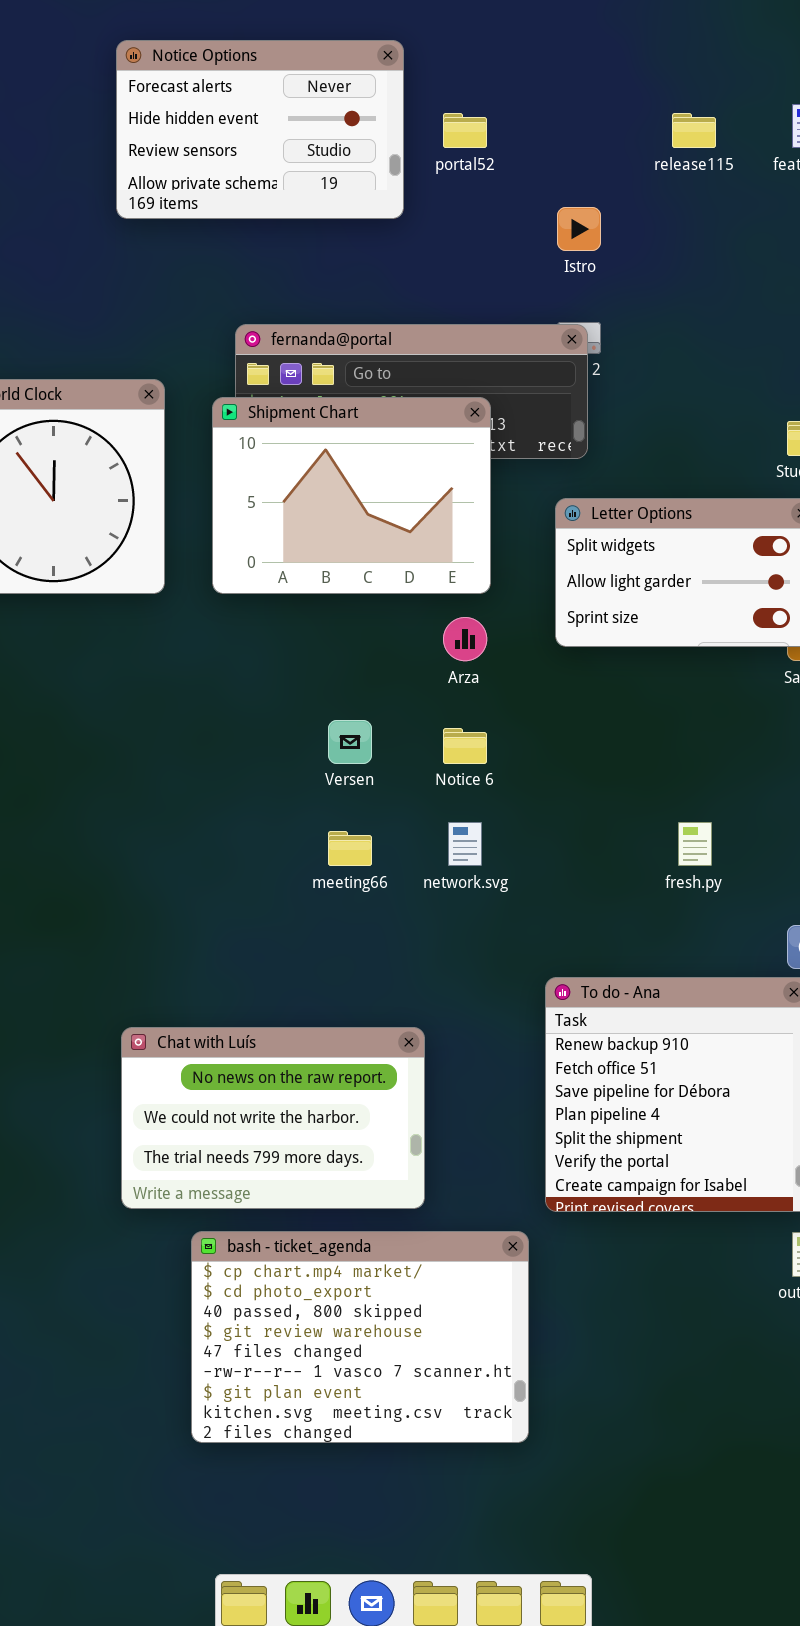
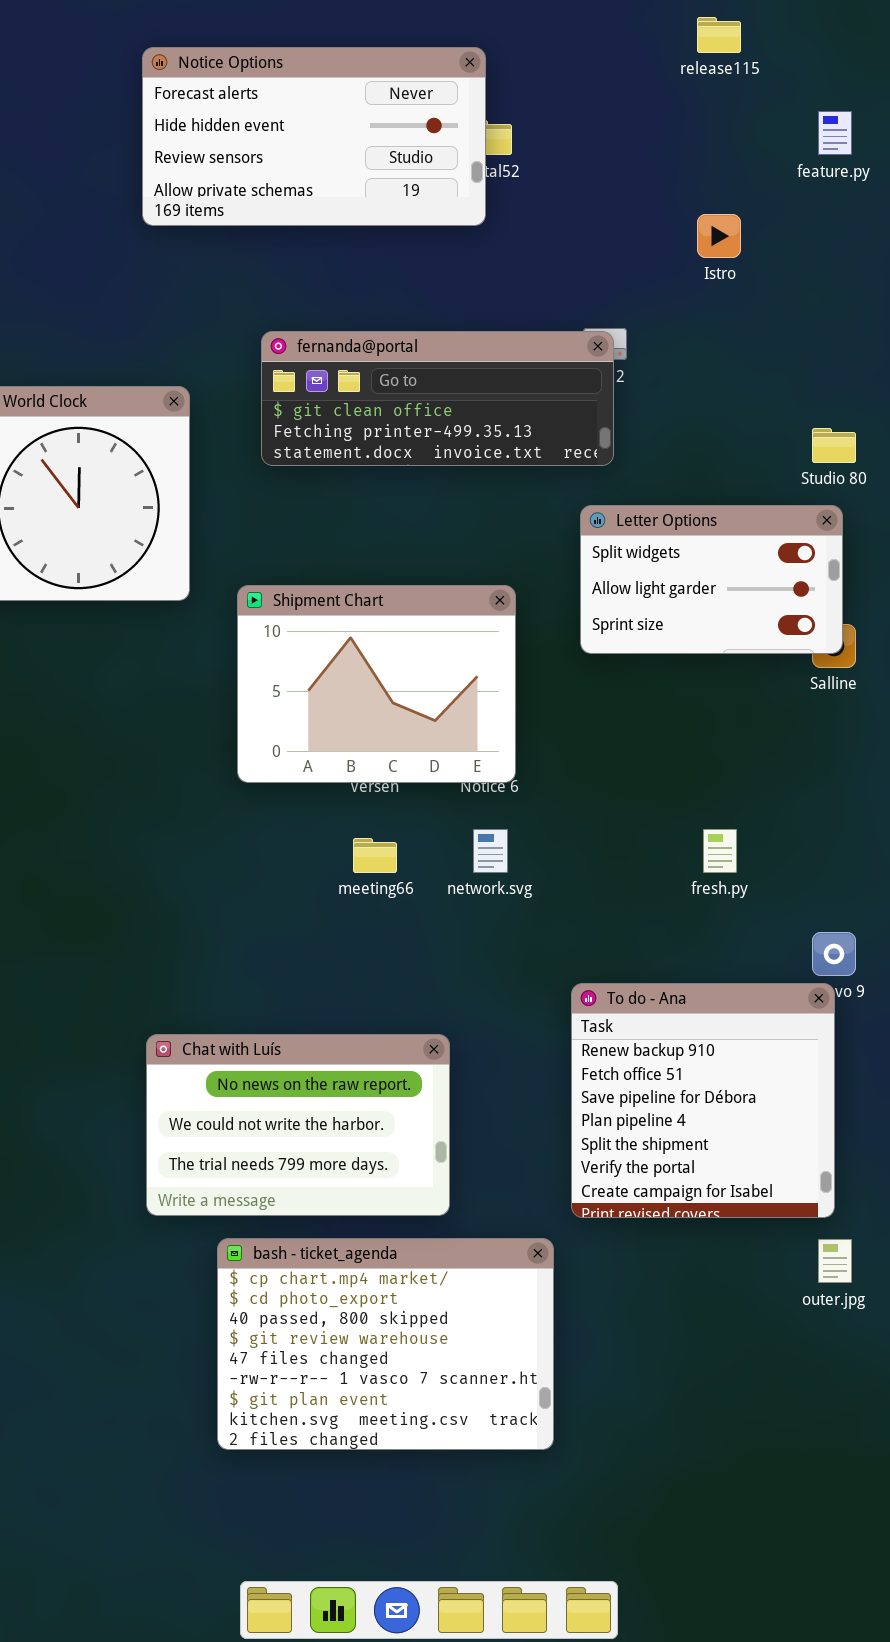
Notice Options: [116,40,404,219] -> [142,47,486,226], resized
release115: [672,113,716,148] -> [697,17,741,53], moved
Istro: [557,207,601,251] -> [697,214,741,258], moved
Shipment Chart: [212,397,491,594] -> [237,585,516,783], moved

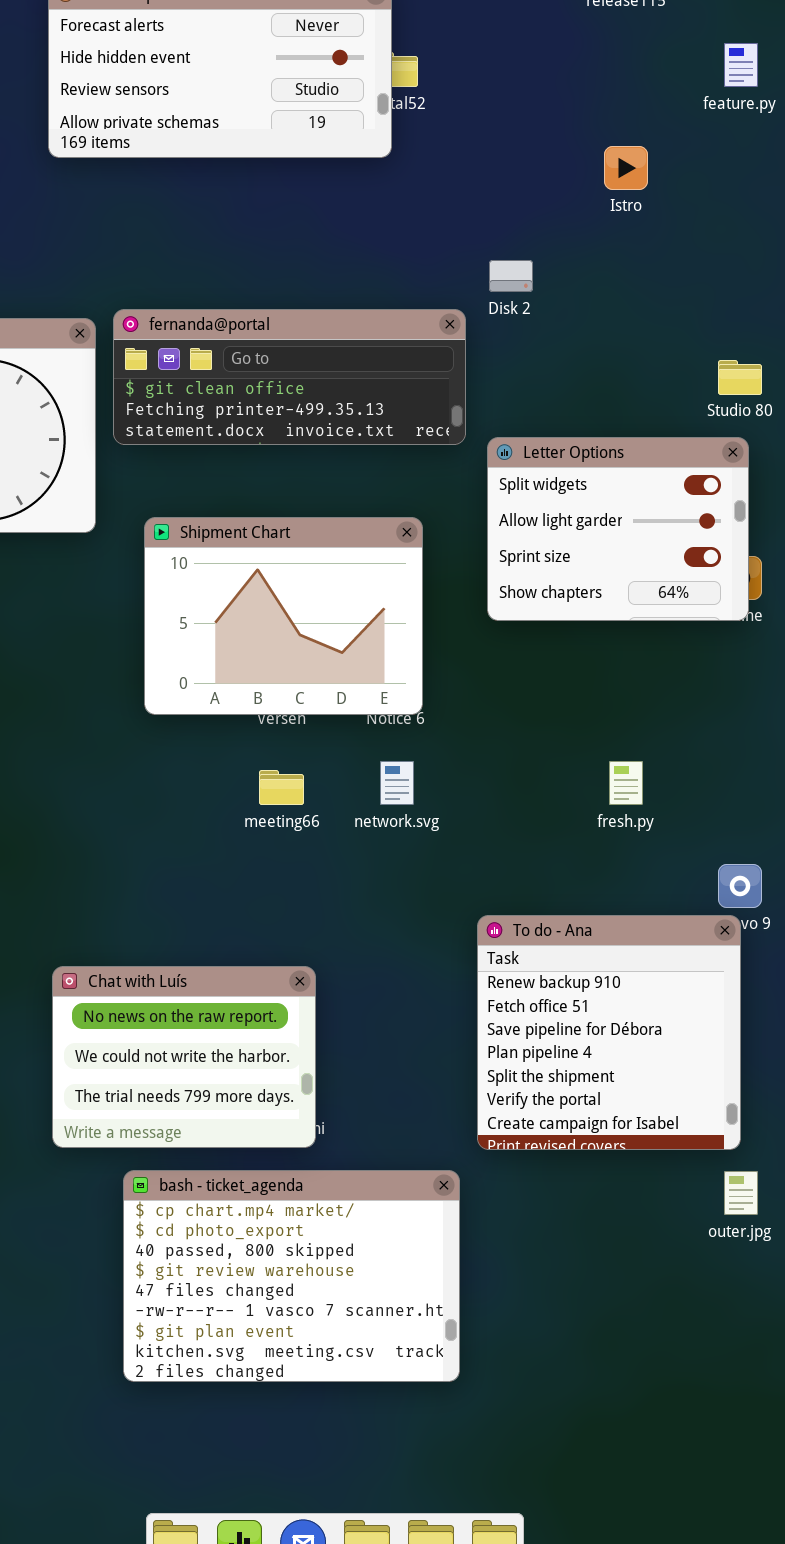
fernanda@portal: [261,331,614,466] -> [113,309,466,445], moved
Letter Options: [580,505,843,654] -> [487,437,749,621], resized
Chat with Luís: [146,1034,450,1216] -> [52,966,316,1148], resized

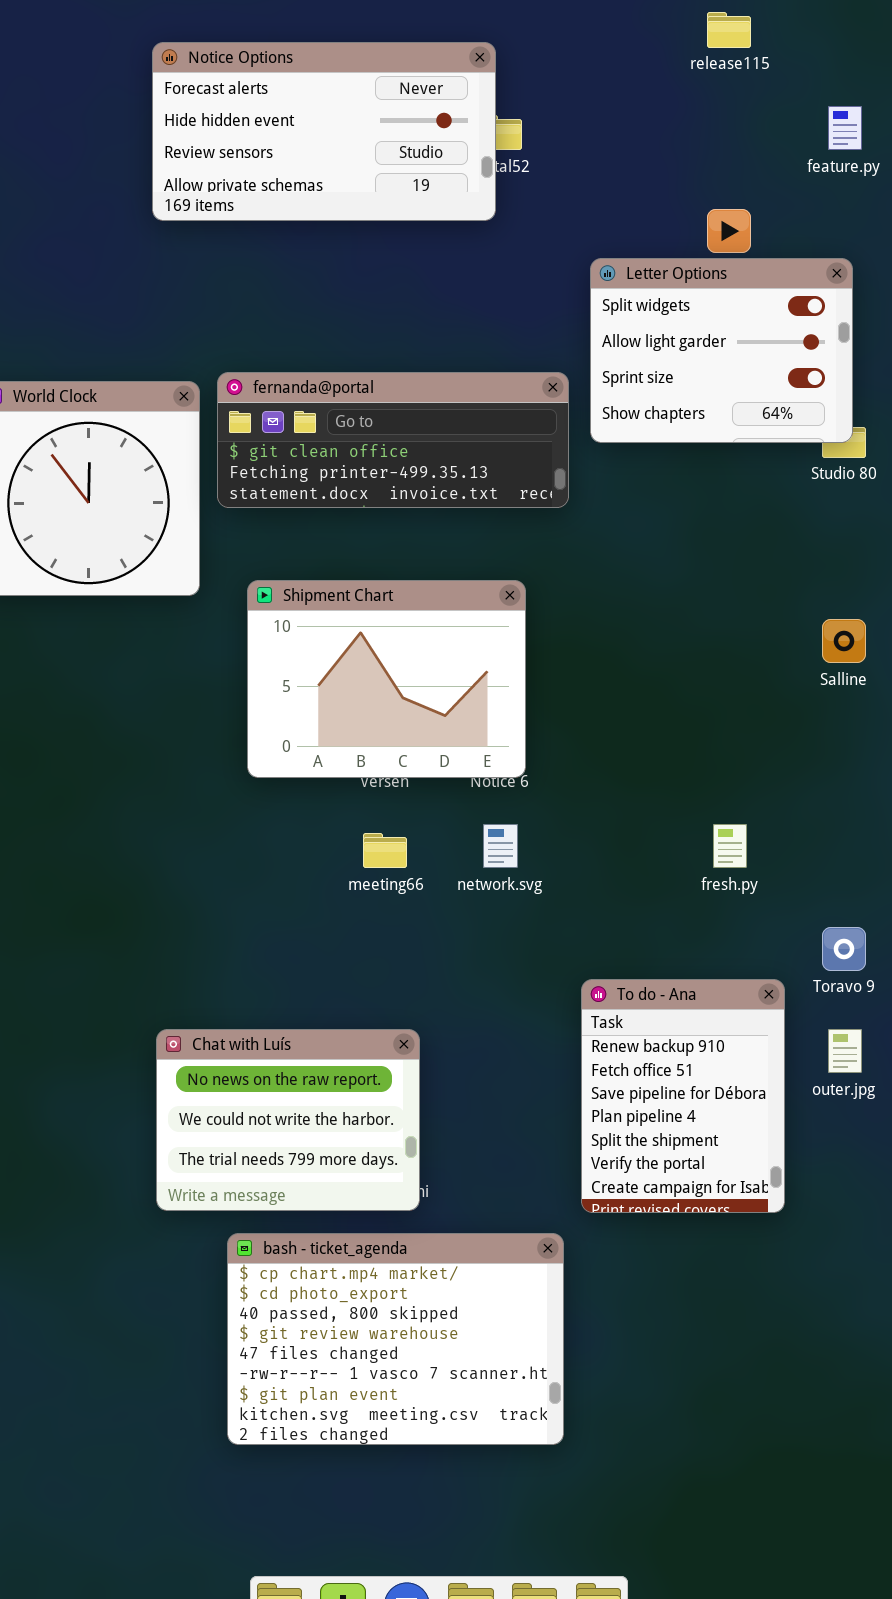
Letter Options: [487,437,749,621] -> [590,258,853,443], moved
To do - Ana: [477,915,741,1150] -> [581,979,785,1213], resized
outer.jpg: [724,1171,758,1215] -> [828,1029,862,1073], moved

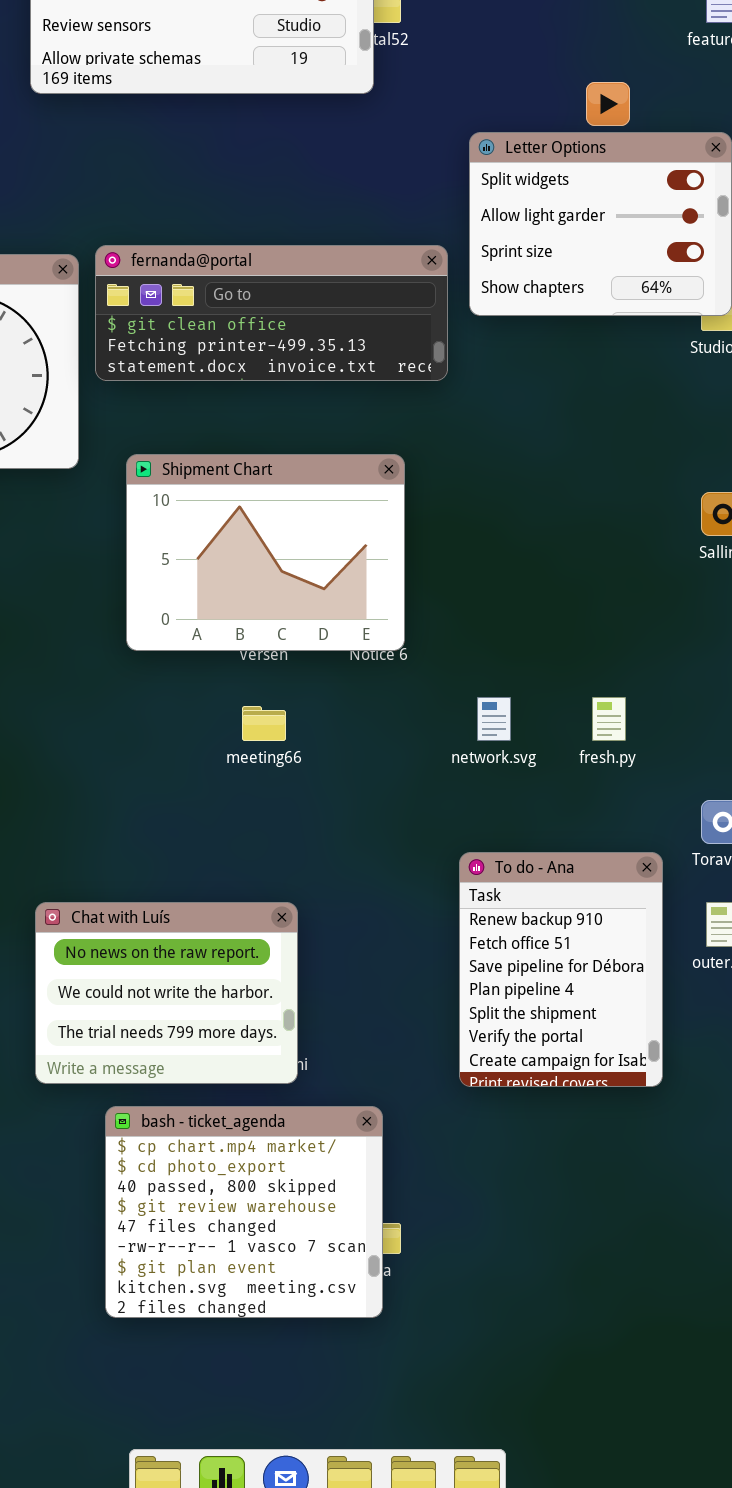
network.svg: [483,824,518,868] -> [477,697,511,741], moved
bash - ticket_agenda: [227,1233,564,1445] -> [105,1106,383,1318], resized

